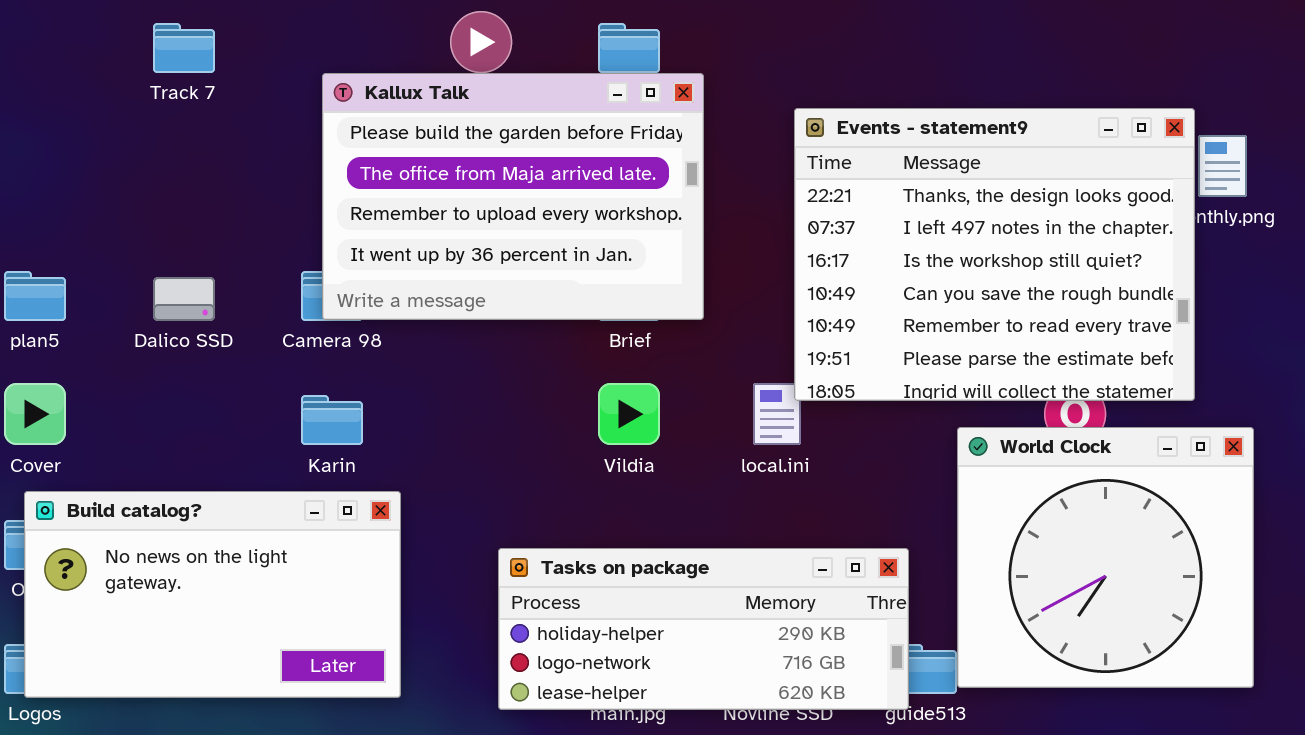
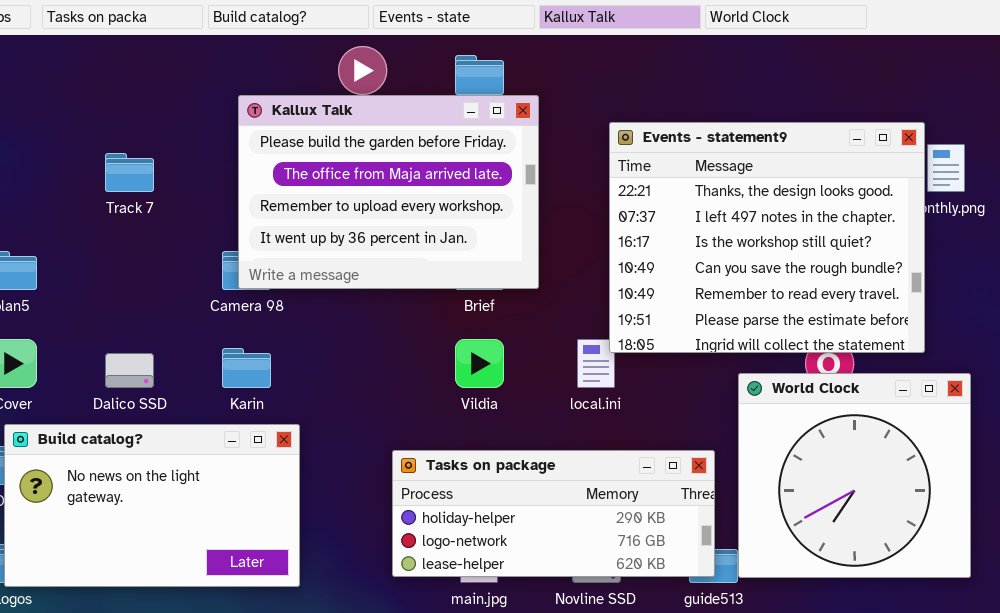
Track 7: [153,23,215,73] -> [105,153,154,192], moved
Dalico SSD: [153,277,215,321] -> [105,353,154,388], moved
Tasks on package: [498,548,909,710] -> [392,450,715,577], moved

